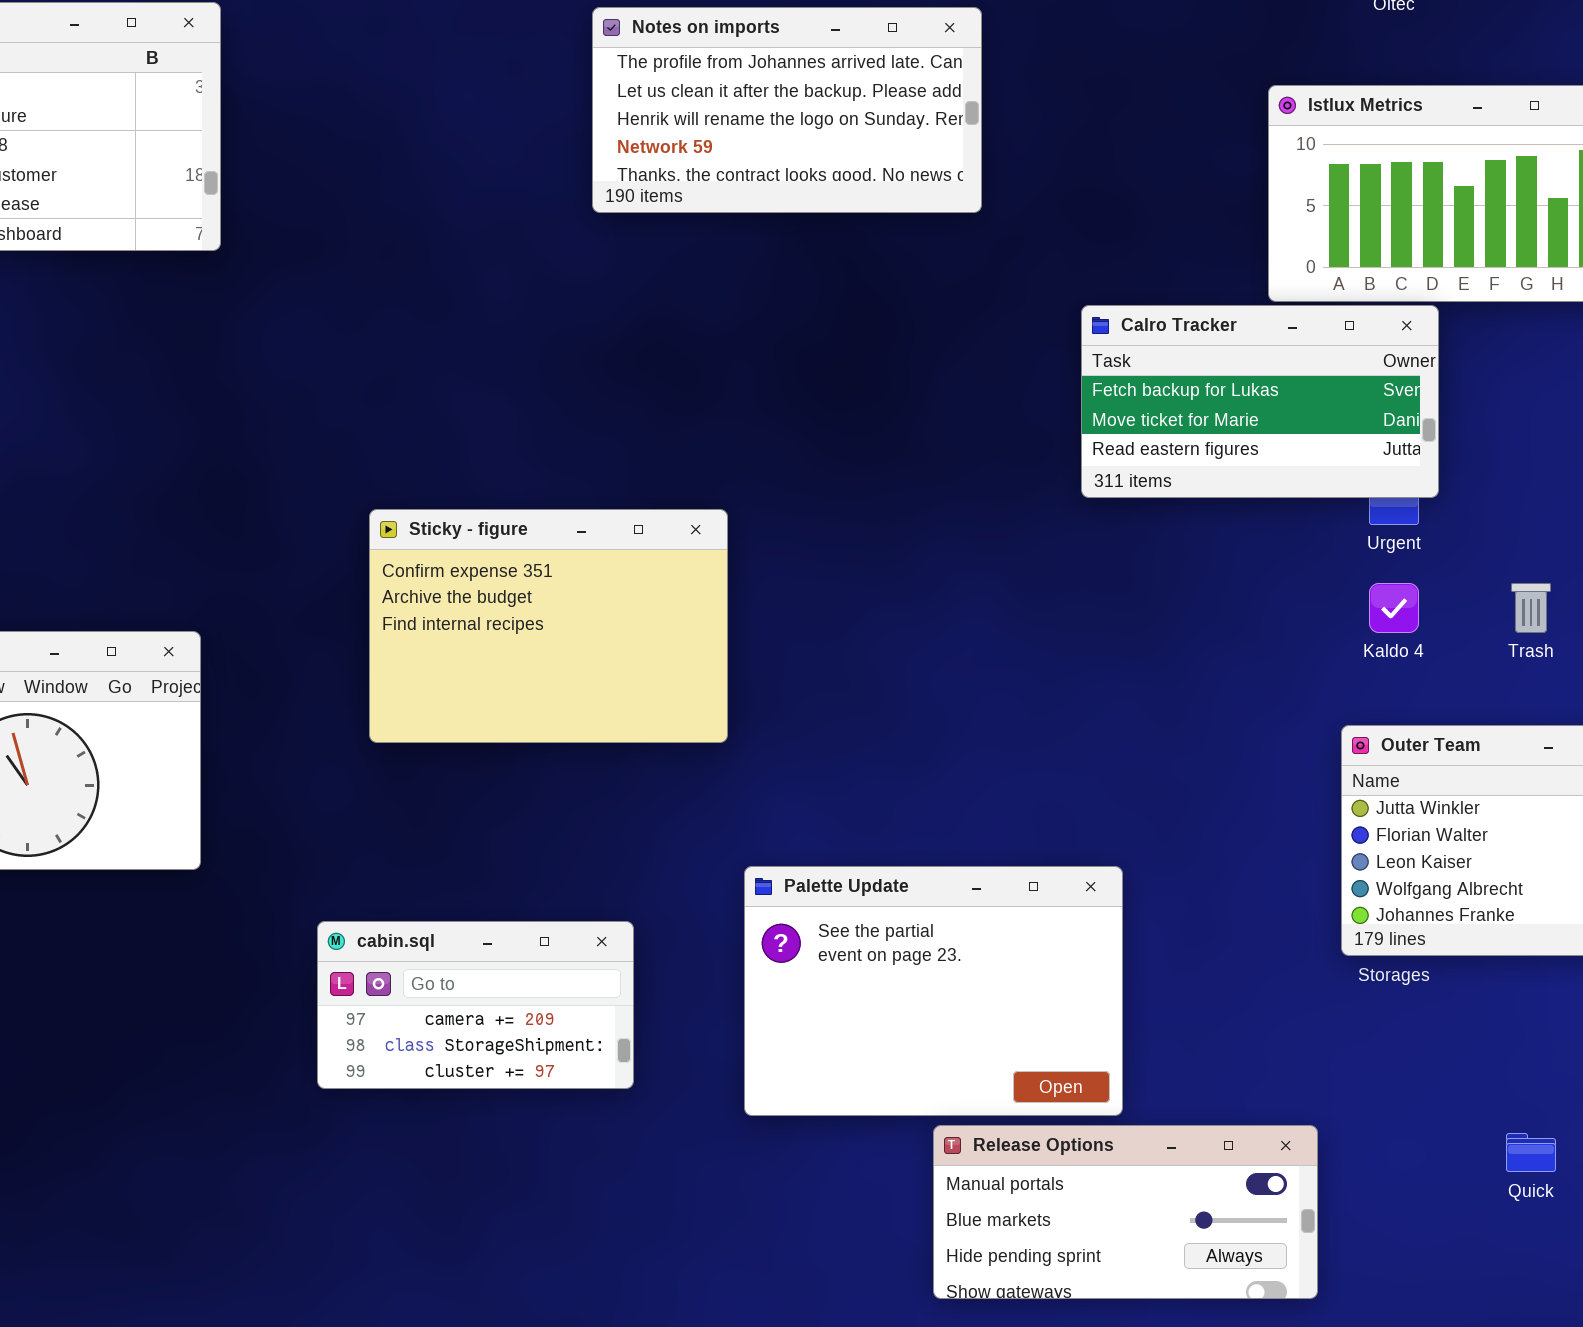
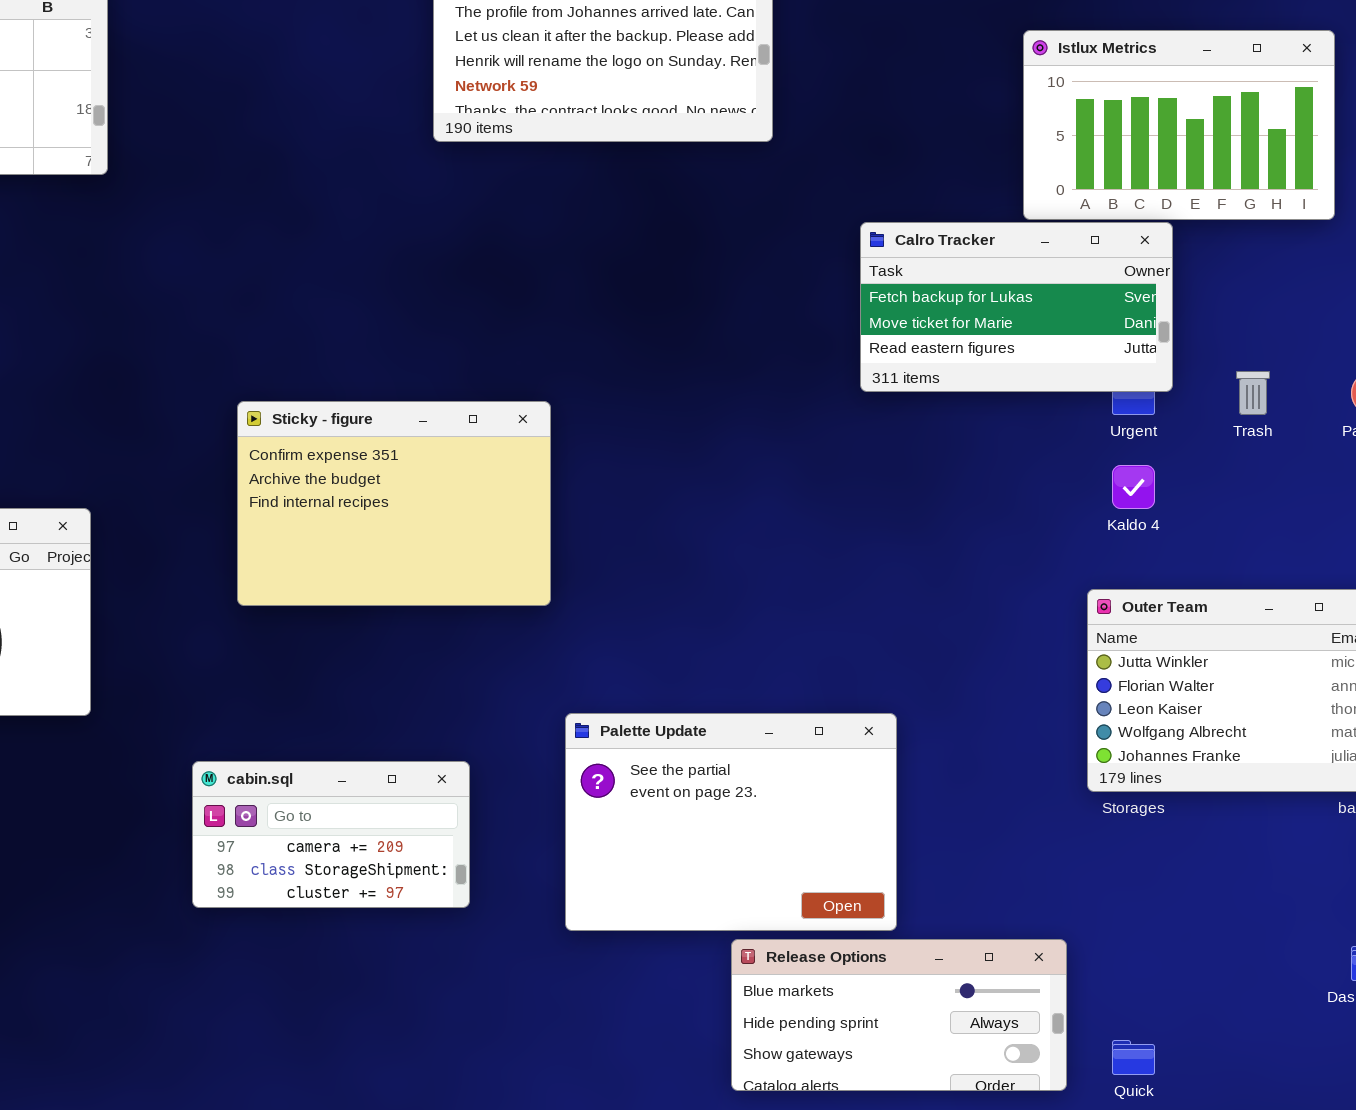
Trash: [1511,583,1551,633] -> [1236,371,1270,415], moved
Release Options: [933,1125,1318,1299] -> [731,939,1067,1091], scrolled down 1 row
Quick: [1506,1133,1556,1172] -> [1112,1040,1155,1075], moved

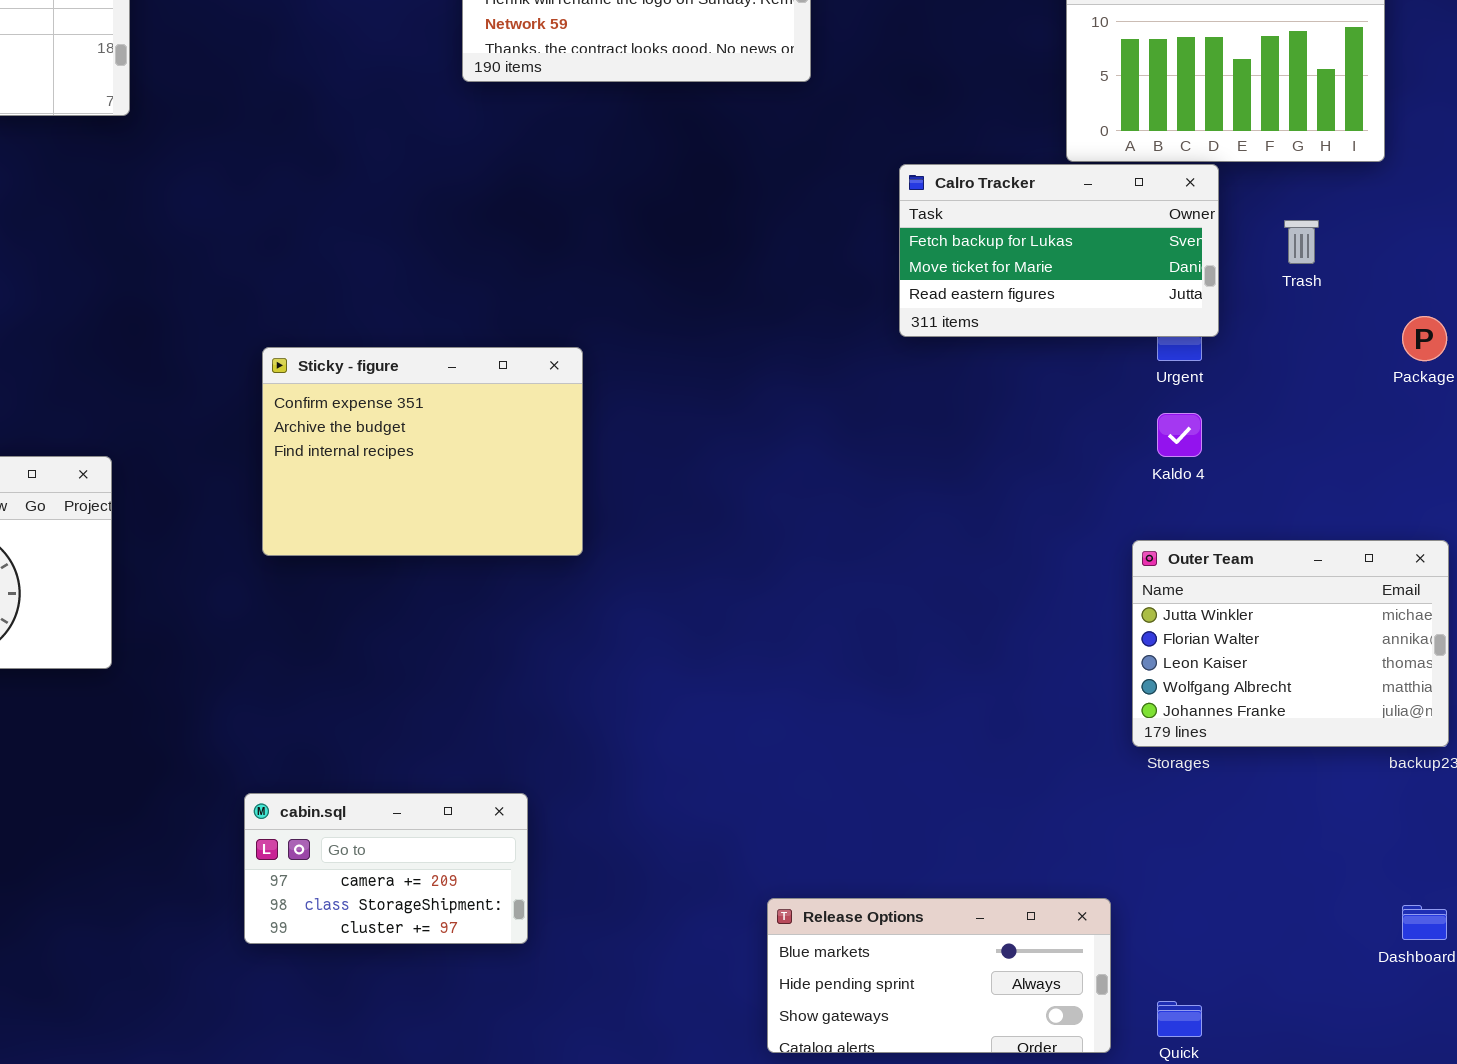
Trash: [1236,371,1270,415] -> [1284,220,1319,264], moved
Palette Update: [565,713,897,931] -> none, closed
cabin.sql: [192,761,470,908] -> [244,793,528,944], moved

